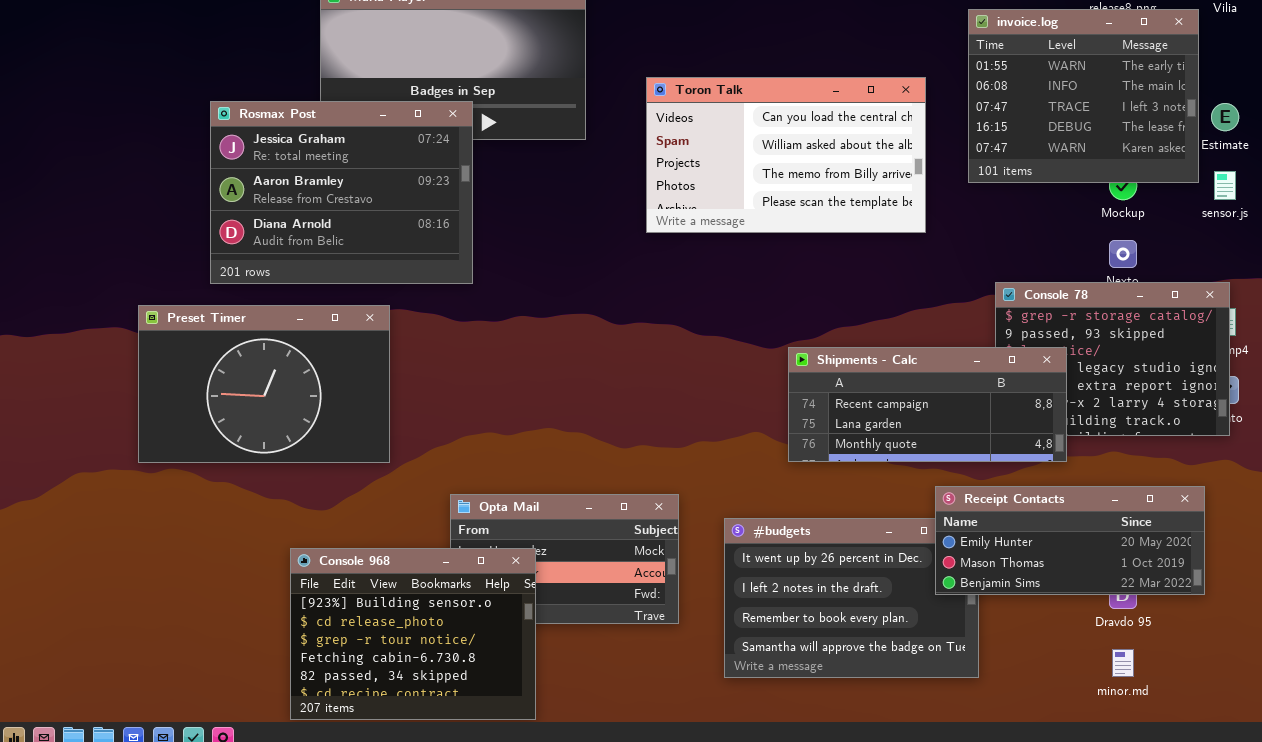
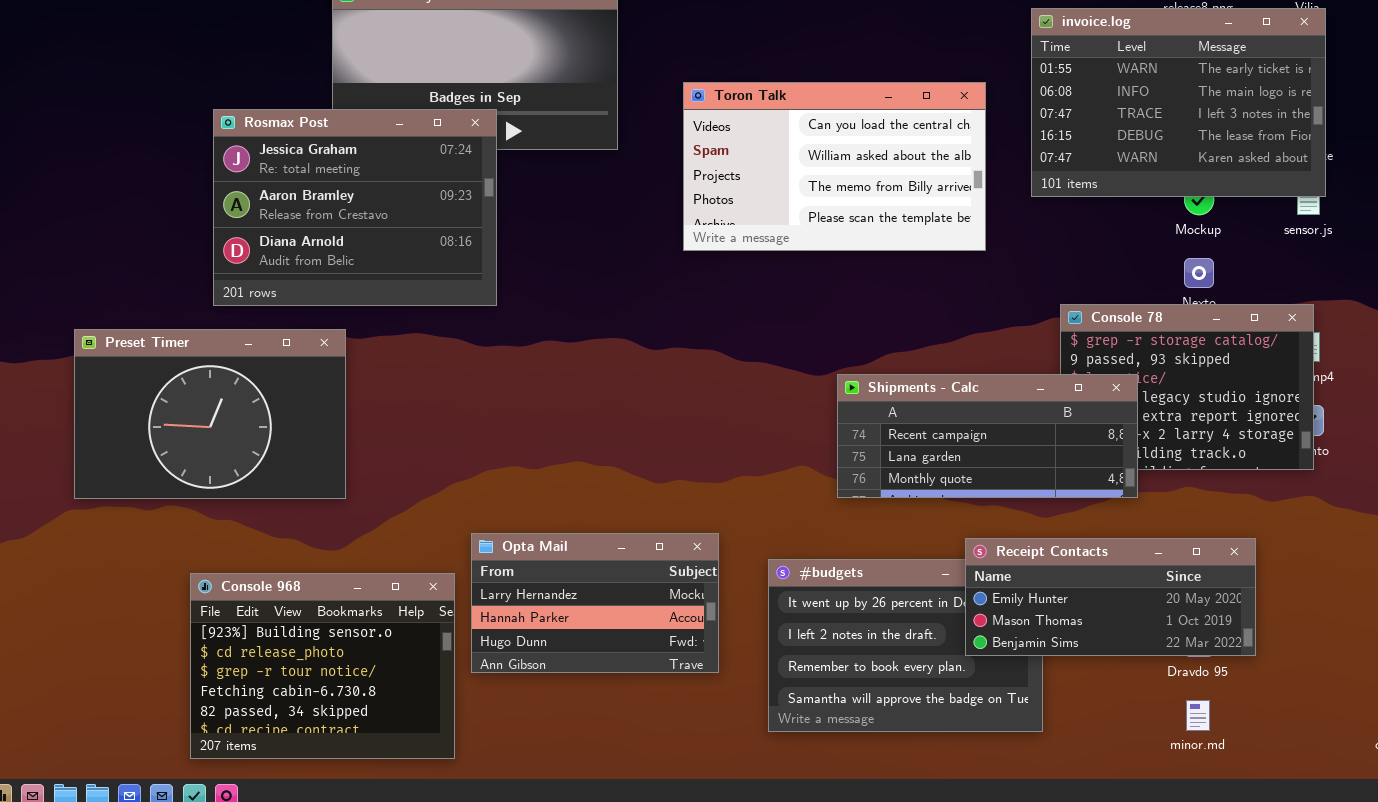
invoice.log: [968,9,1199,183] -> [1031,8,1326,197], resized
Preset Timer: [138,305,390,463] -> [74,329,346,499], moved
Receipt Contacts: [935,486,1205,595] -> [965,538,1256,656], moved
Console 968: [290,548,536,720] -> [190,573,455,759], moved

